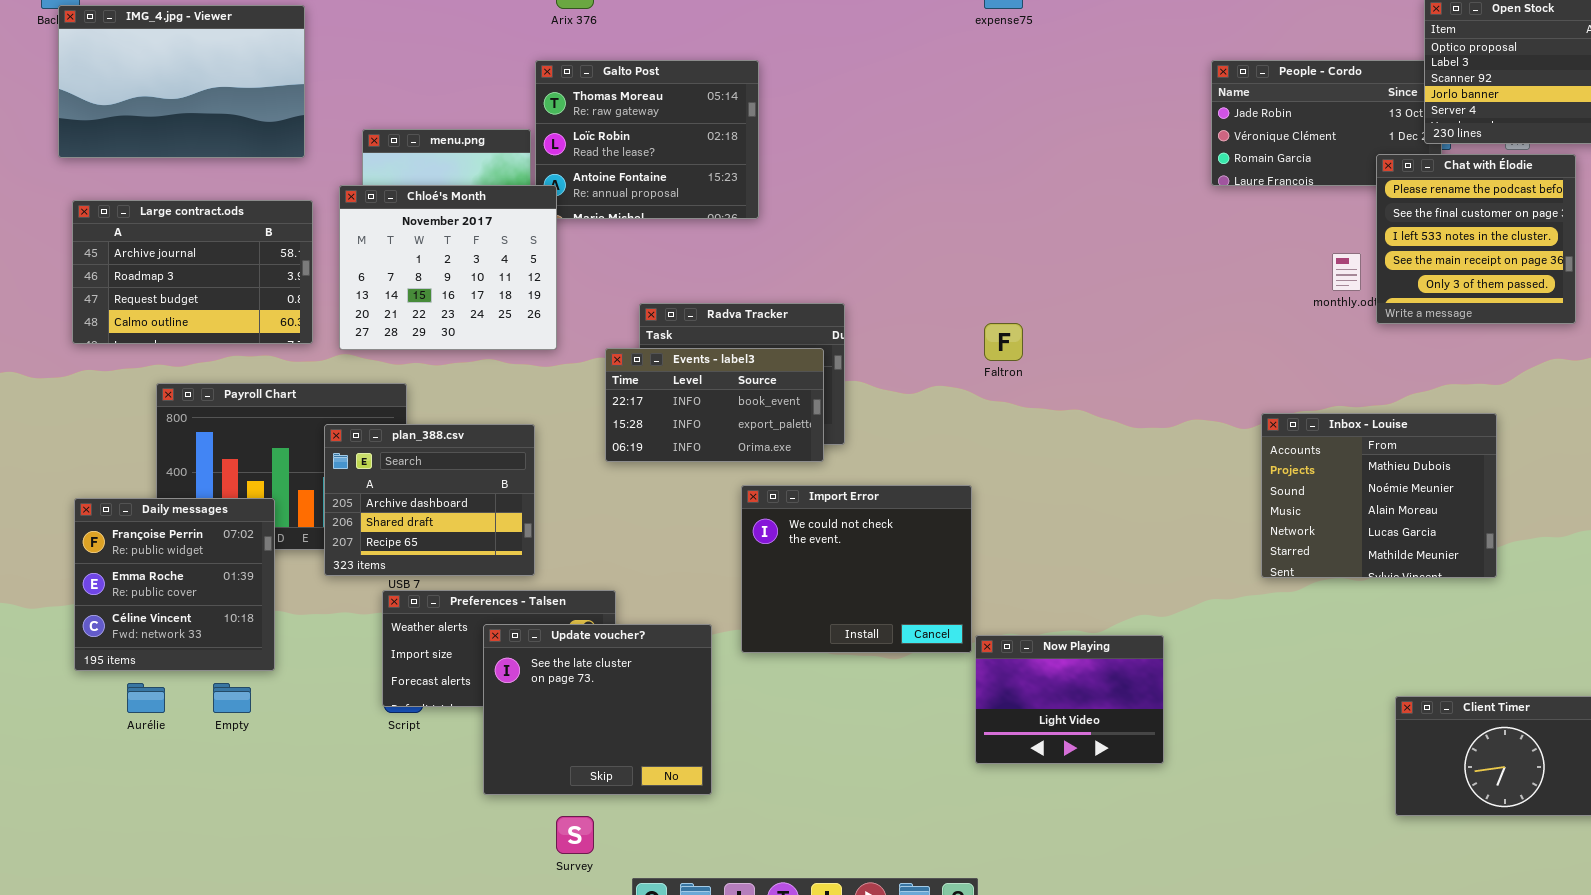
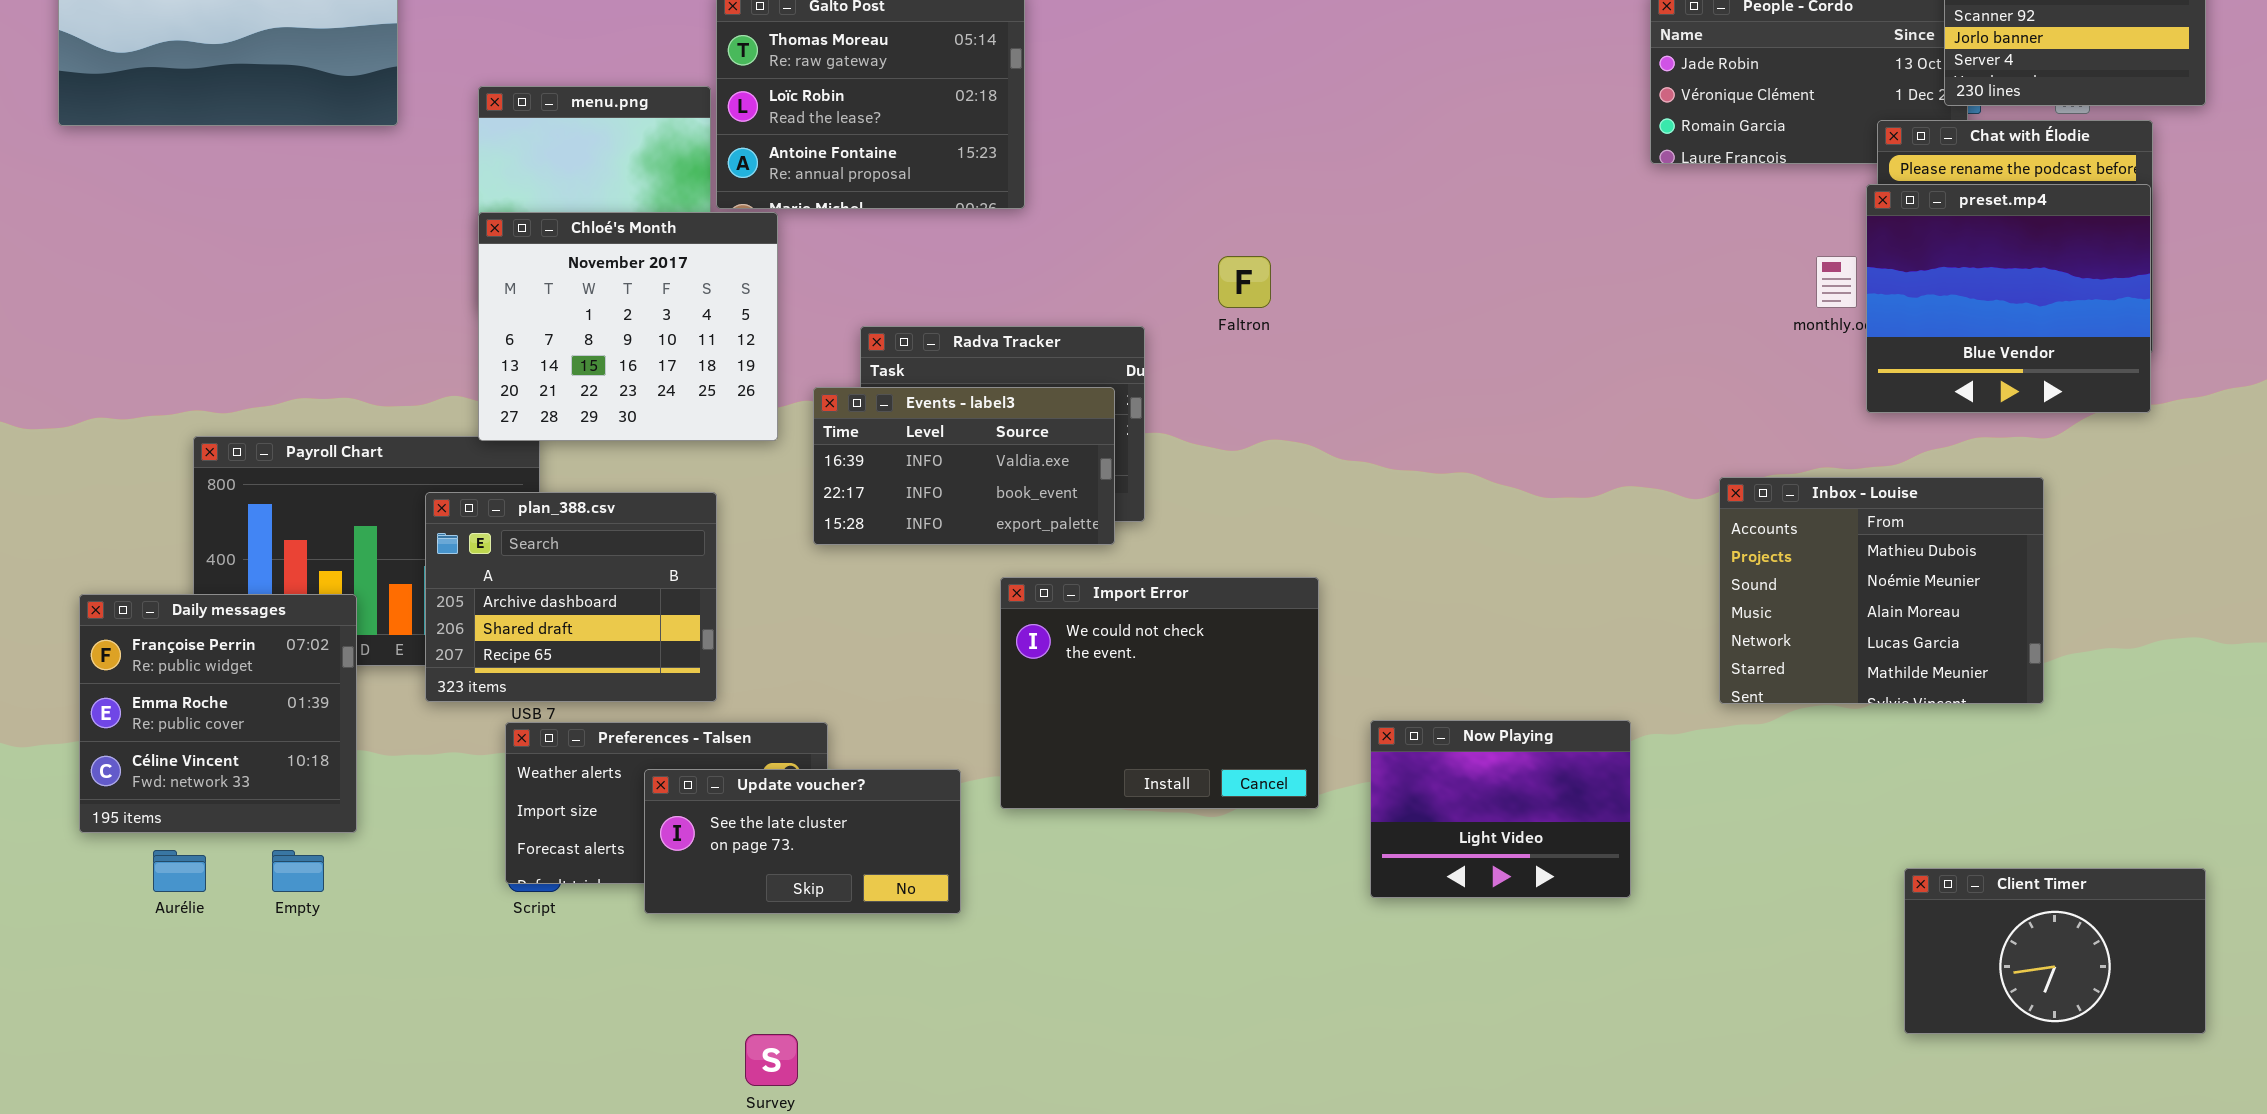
Chloé's Month: [339,185,557,350] -> [478,212,778,441], moved
Large contract.ods: [72,200,313,344] -> none, closed
preset.mp4: none -> [1866,184,2151,413], opened
Faltron: [984,323,1023,361] -> [1218,256,1271,308], moved
Events - label3: [605,348,824,462] -> [813,387,1115,545], scrolled up 1 row
Update voucher?: [483,624,712,795] -> [644,769,961,914], resized
Now Playing: [975,635,1164,764] -> [1370,720,1631,898], moved

